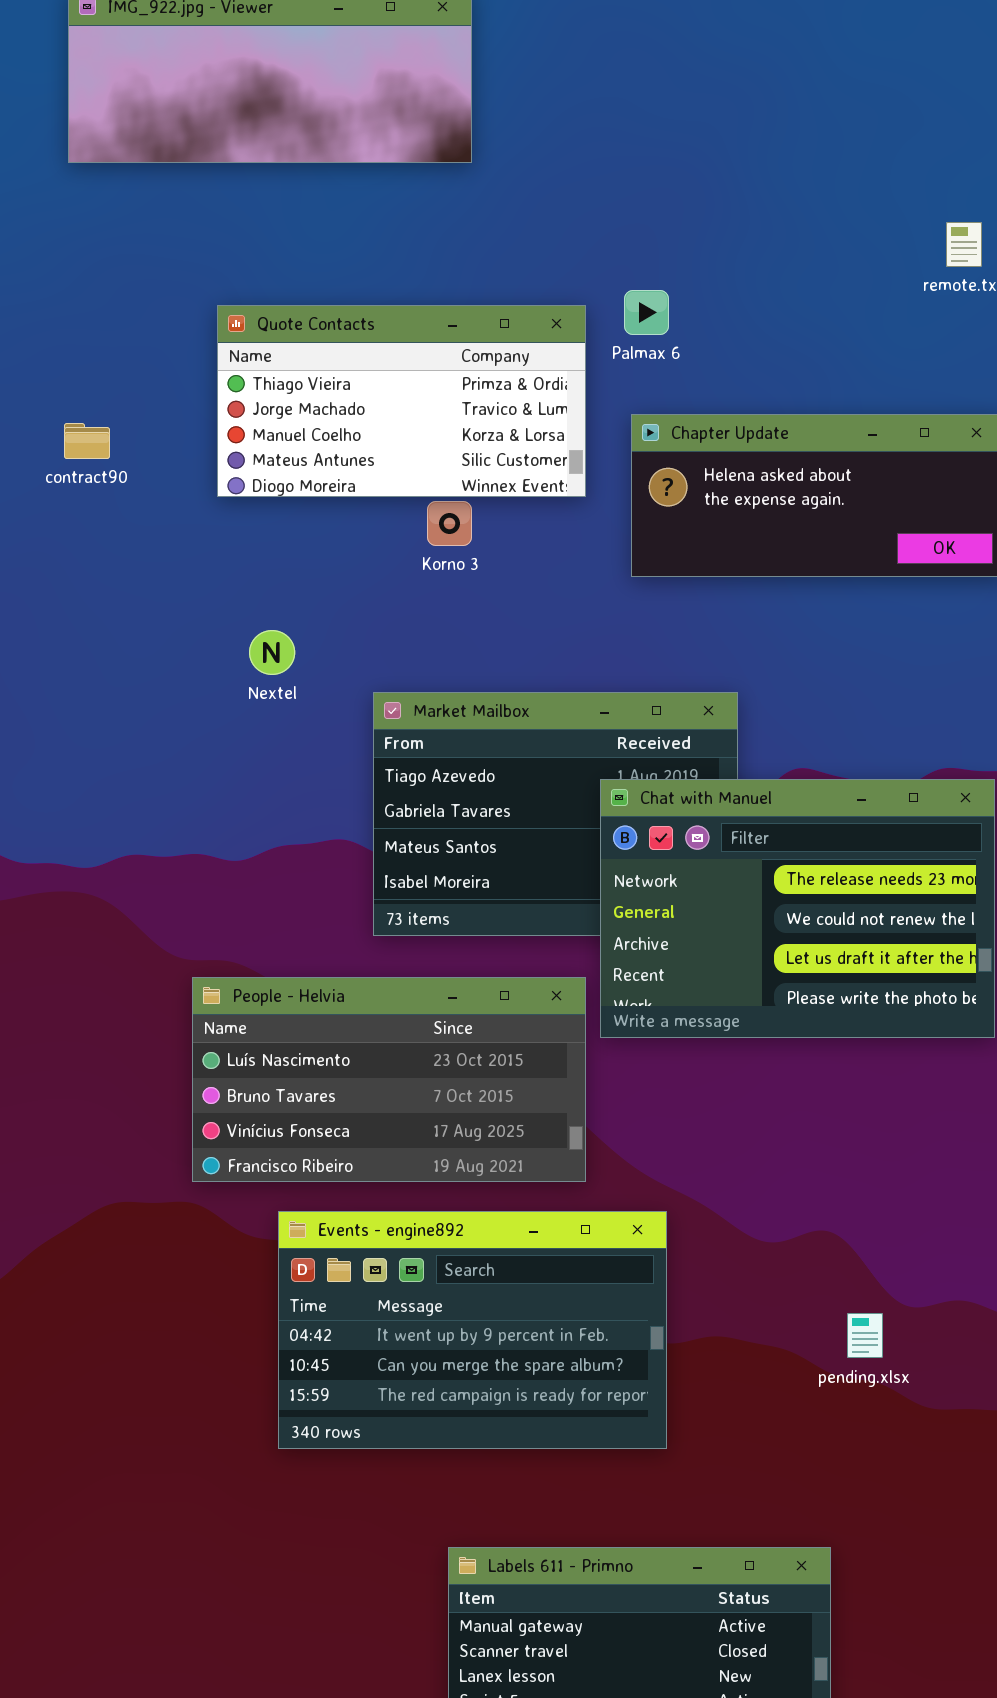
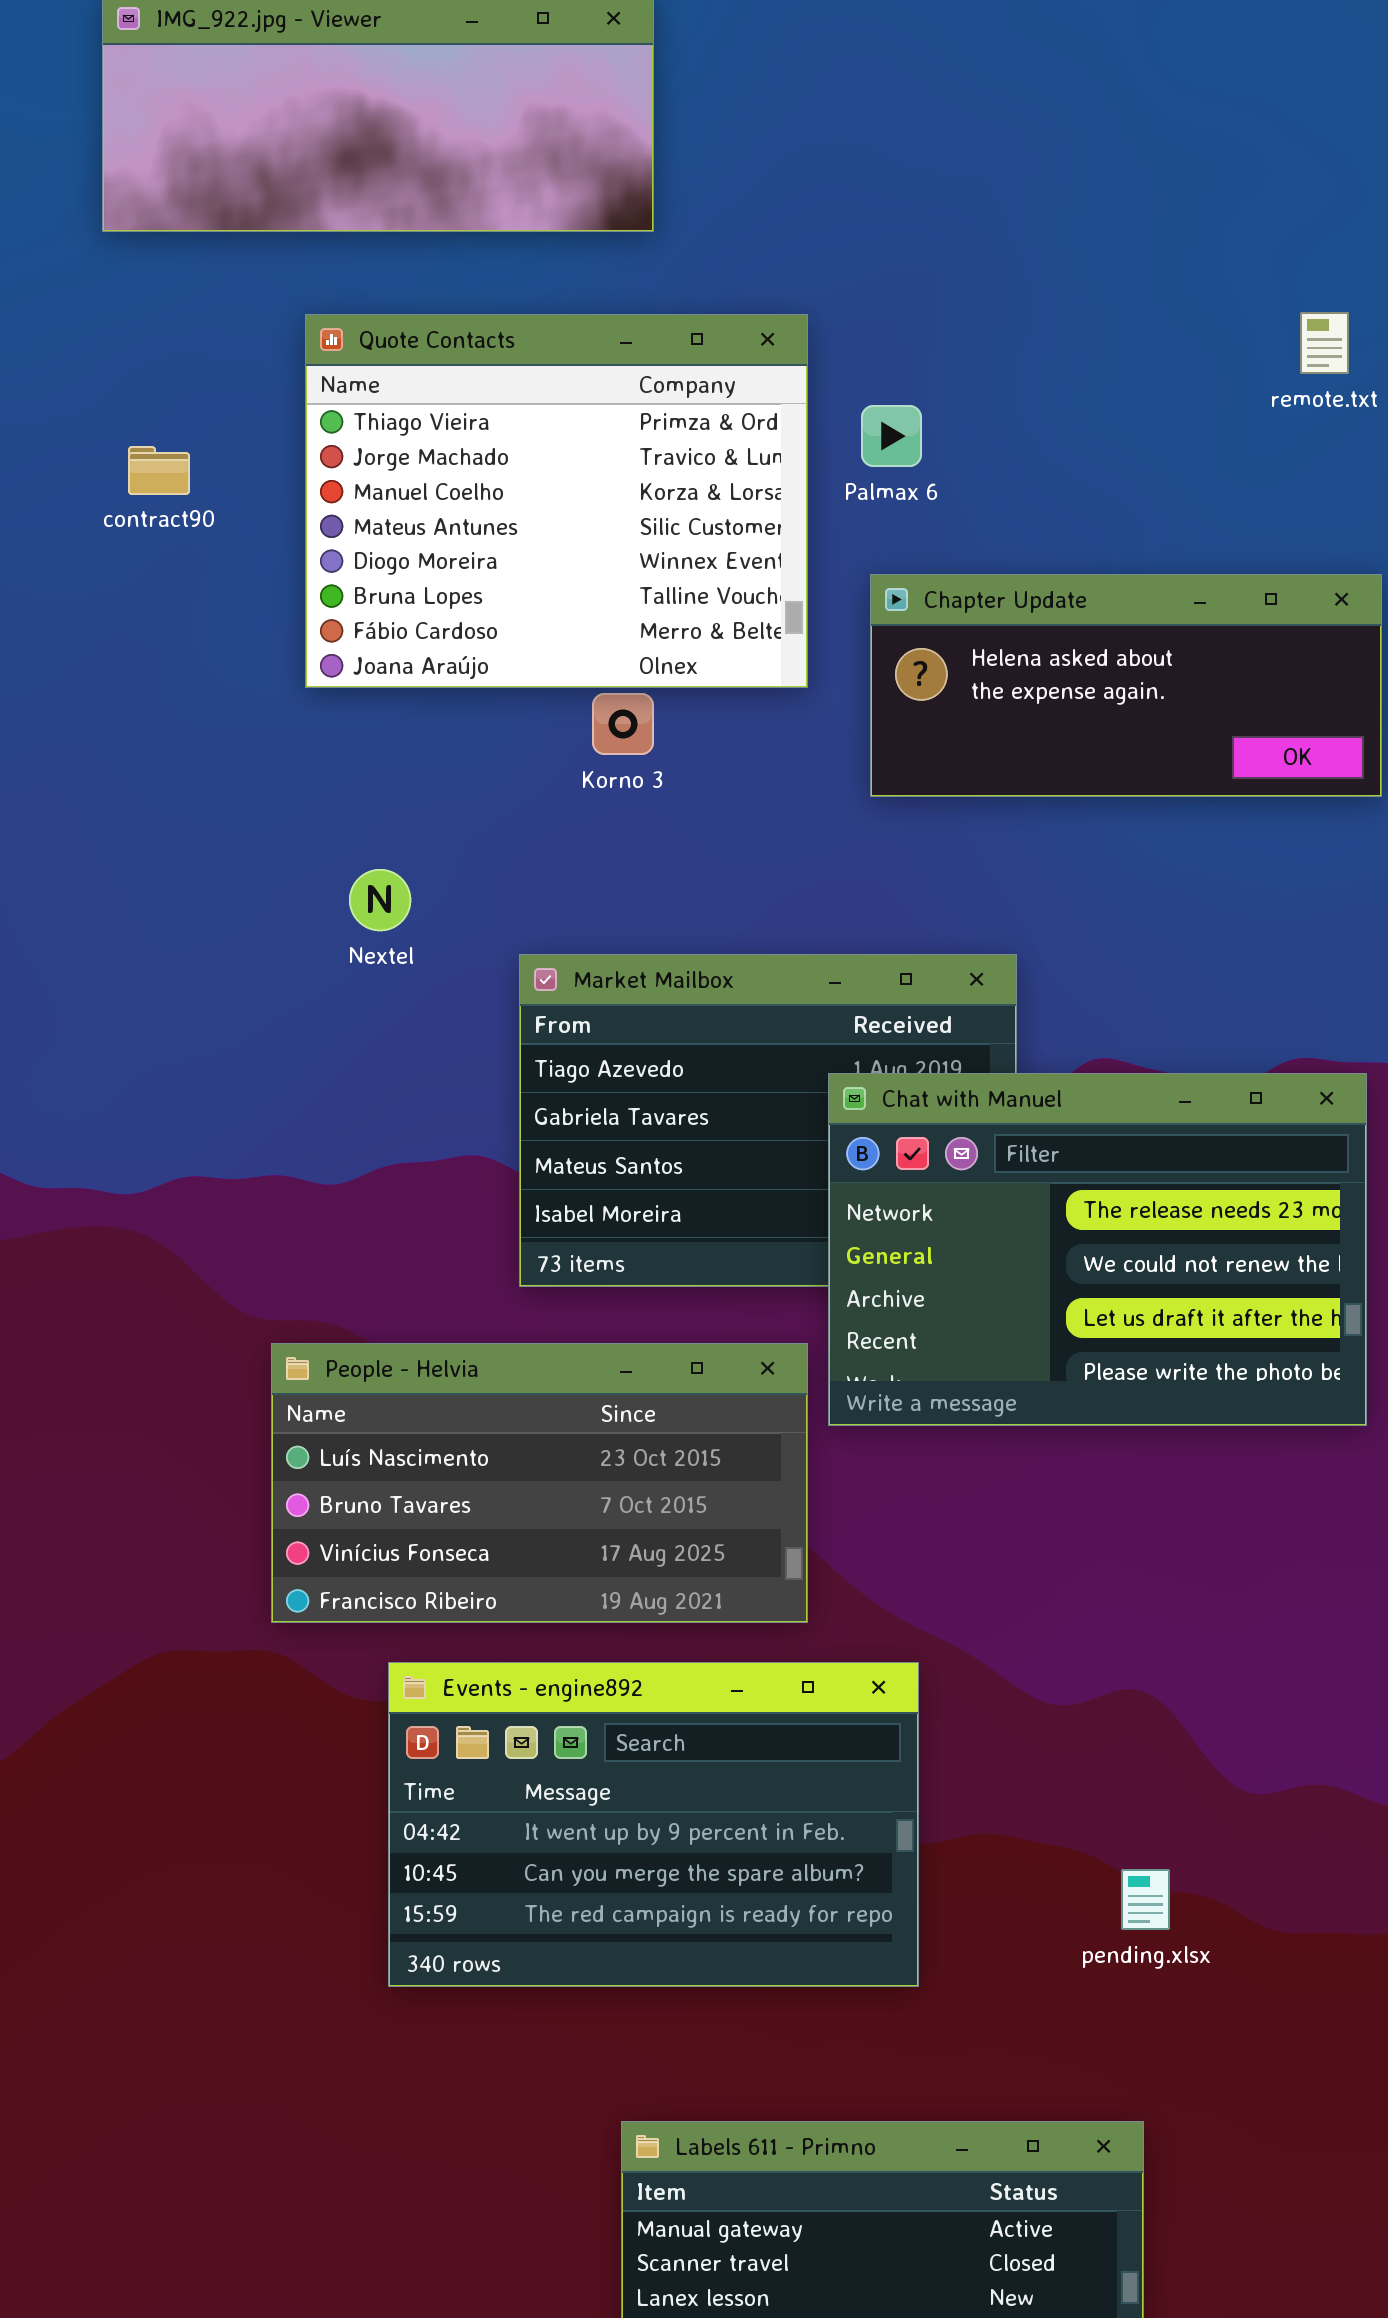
Quote Contacts: [217,305,586,497] -> [305,314,808,688], resized
contract90: [64,423,110,459] -> [128,446,190,495], moved
pending.xlsx: [847,1313,883,1358] -> [1121,1869,1170,1930], moved

